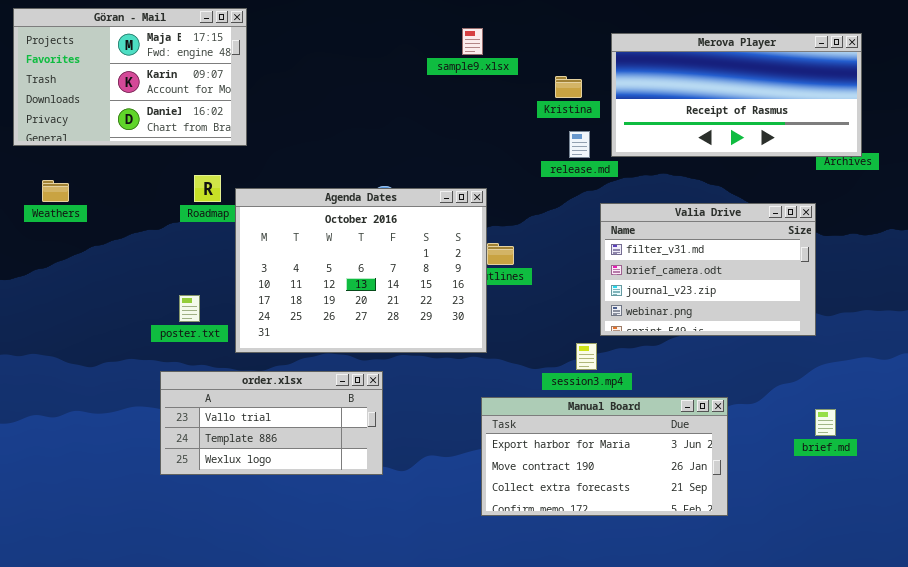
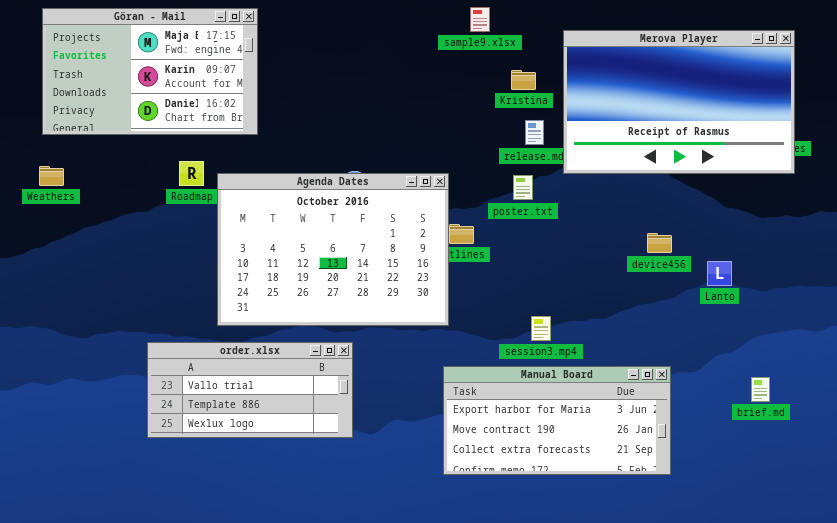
Göran - Mail: [13,8,247,146] -> [42,8,258,135], moved
sample9.xlsx: [462,28,483,55] -> [470,7,490,32], moved
Merova Player: [611,33,862,157] -> [563,30,795,174], resized
Valia Drive: [600,203,816,336] -> none, closed
poster.txt: [179,295,200,322] -> [513,175,533,200], moved

